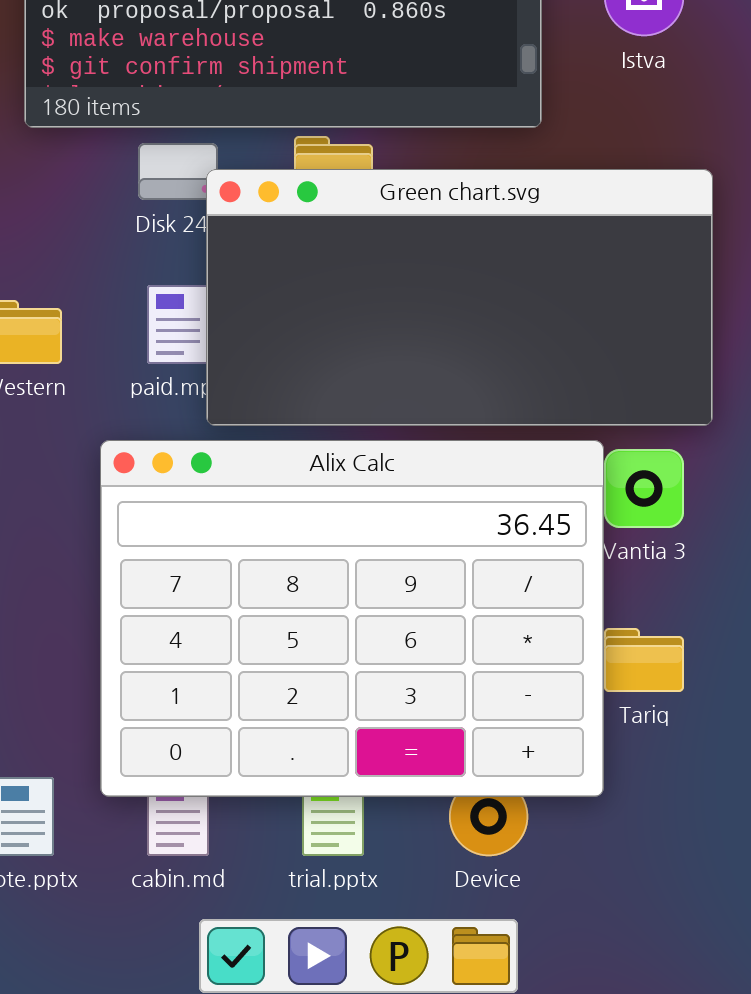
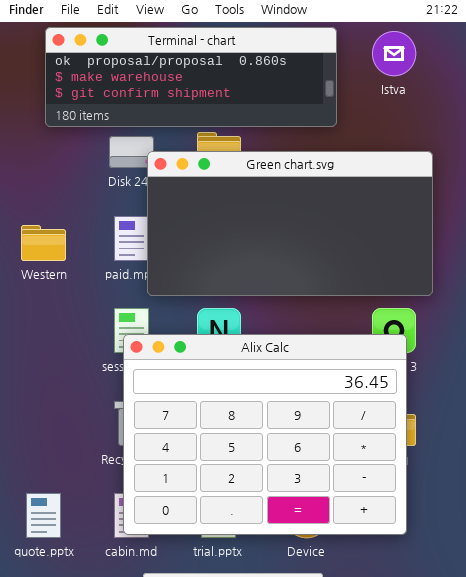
Alix Calc: [100,440,604,797] -> [123,334,407,535], moved

